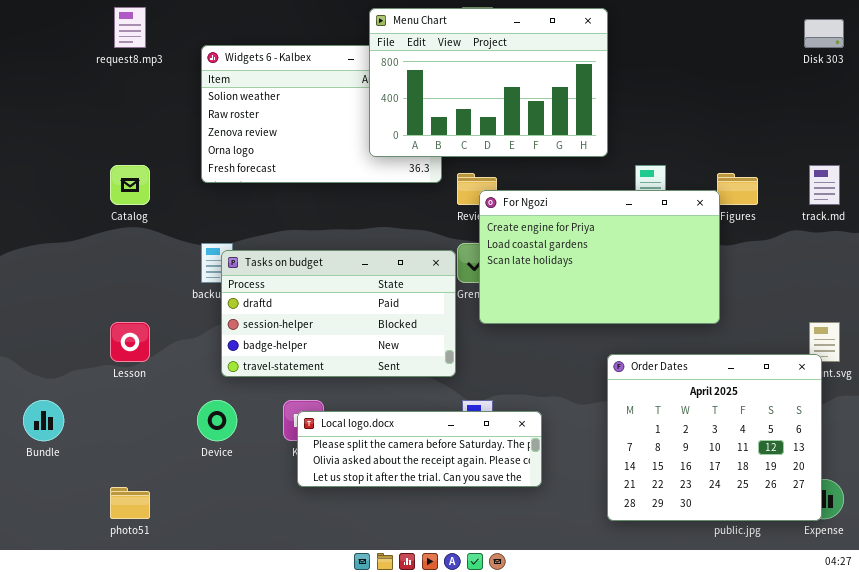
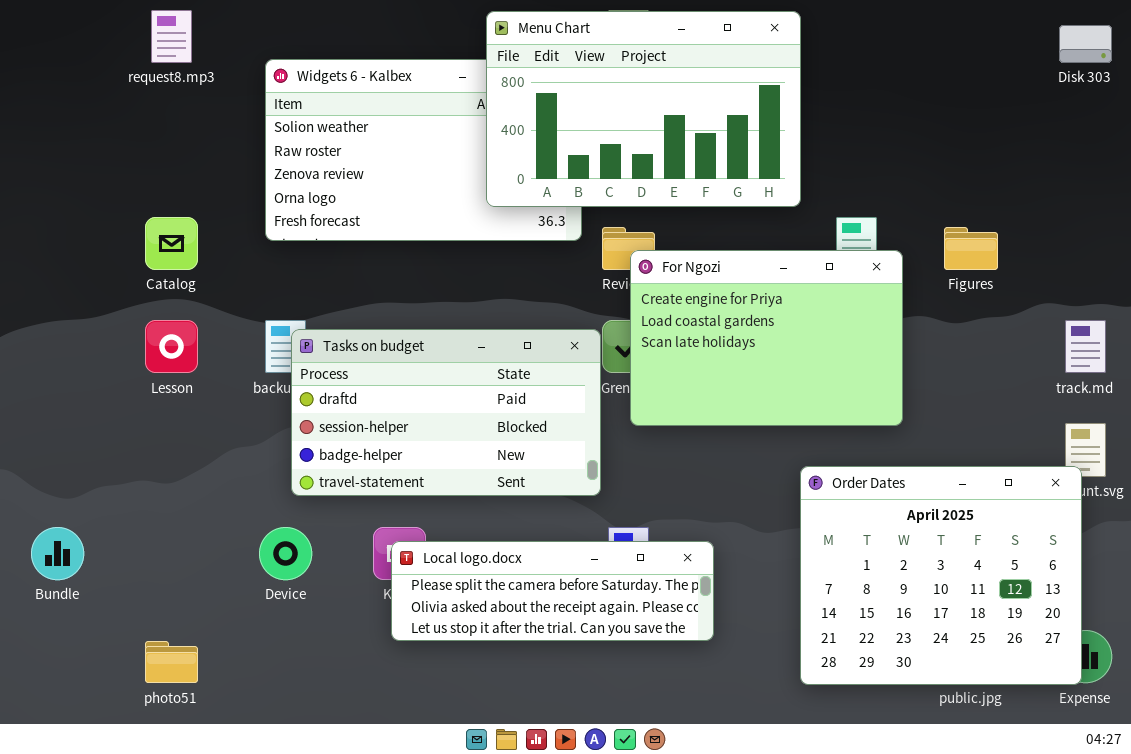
track.md: [809,165,840,205] -> [1065,320,1106,373], moved
For Ngozi: [479,190,720,324] -> [630,250,903,426], resized
Lesson: [110,322,150,362] -> [145,320,198,373], moved

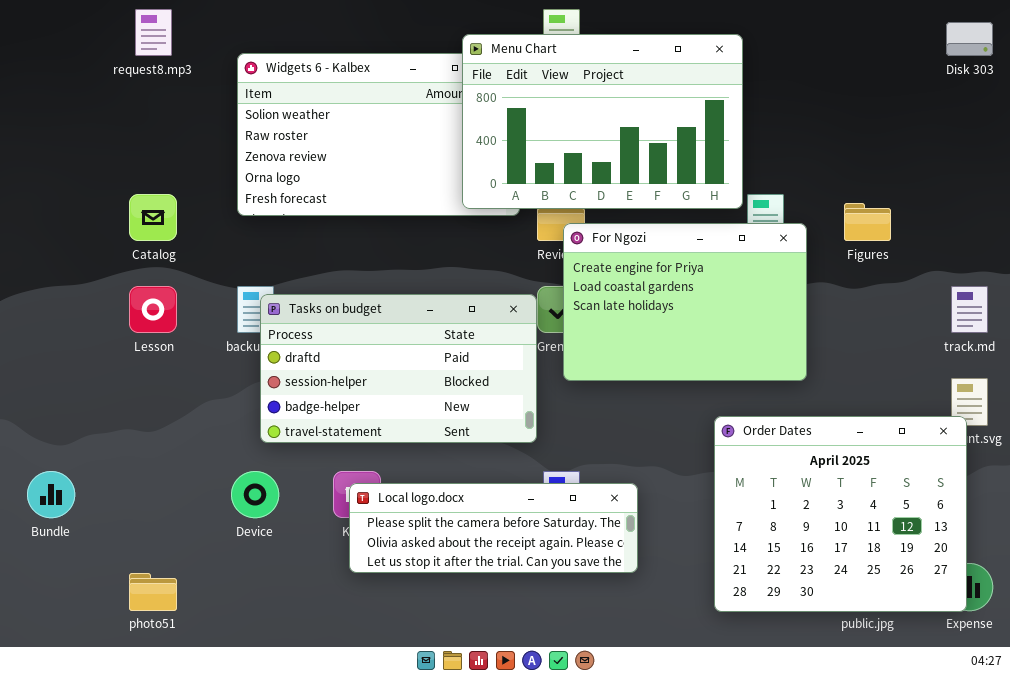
Menu Chart: [486,11,801,207] -> [462,34,743,209], moved

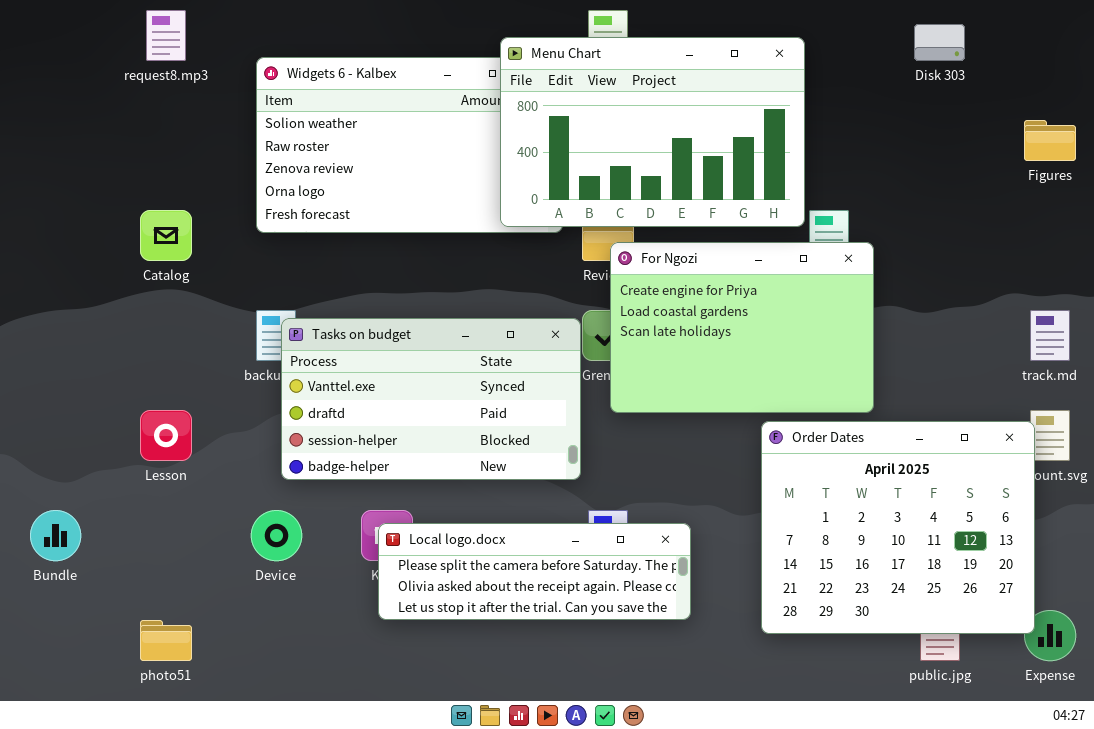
Disk 303: [946,22,993,56] -> [914,24,965,61], moved
Figures: [844,203,891,241] -> [1024,120,1076,161], moved
Lesson: [129,286,177,333] -> [140,410,192,461], moved
Tasks on budget: [260,294,537,443] -> [281,318,581,480], scrolled up 1 row
Order Dates: [714,416,967,612] -> [761,421,1035,634], moved

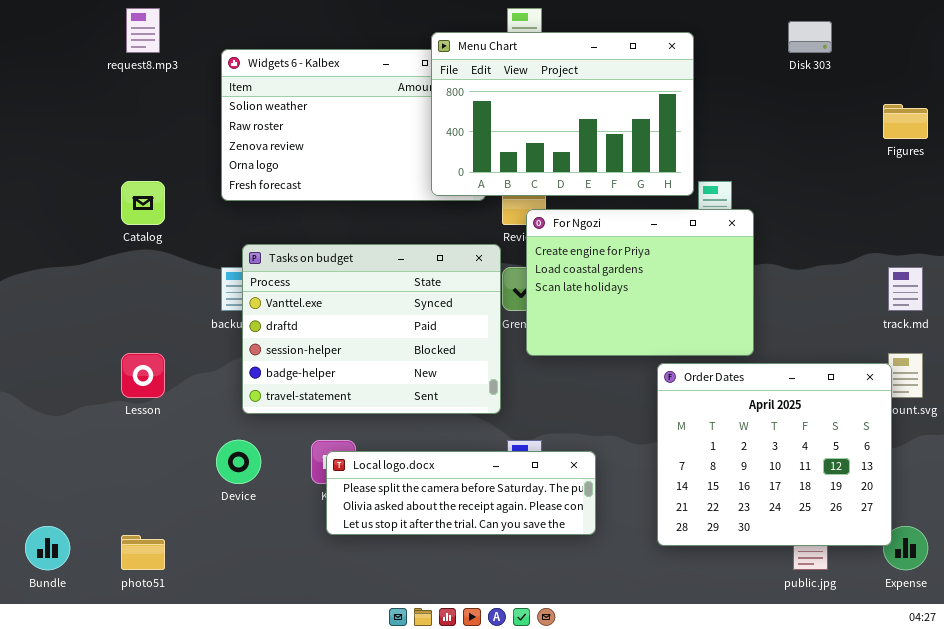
Tasks on budget: [281,318,581,480] -> [242,244,501,414], resized
Bundle: [30,510,81,561] -> [25,526,70,570], moved

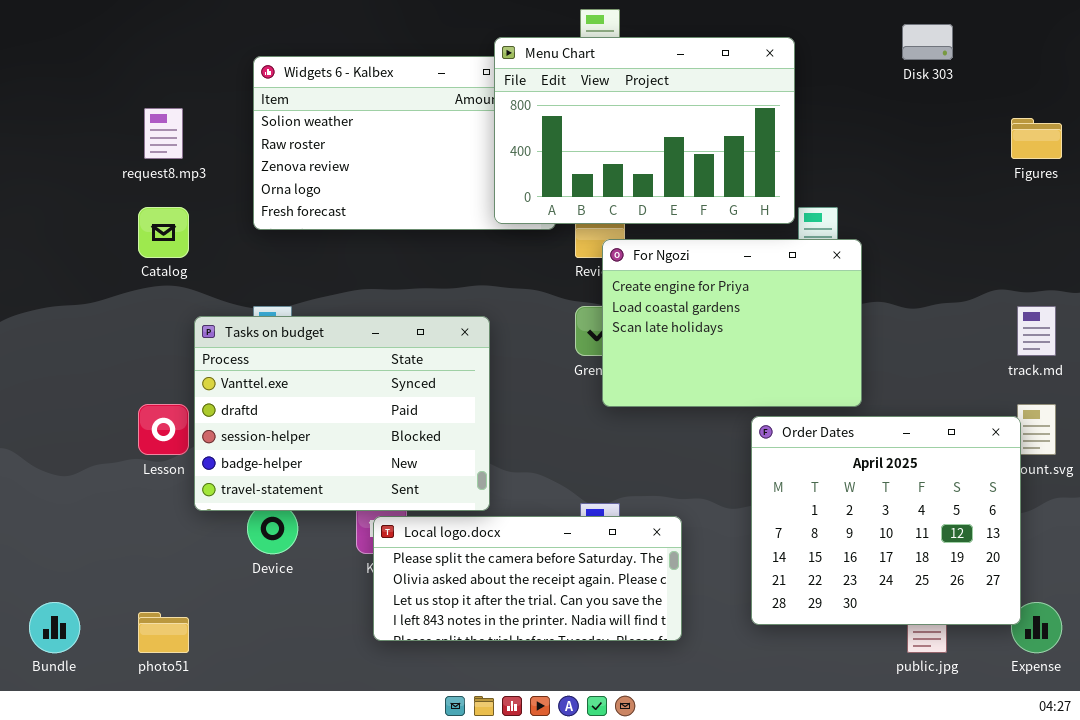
request8.mp3: [126,8,160,53] -> [144,108,183,159], moved
Tasks on budget: [242,244,501,414] -> [194,316,490,511], moved
Local logo.docx: [326,451,596,535] -> [373,516,682,641], resized

